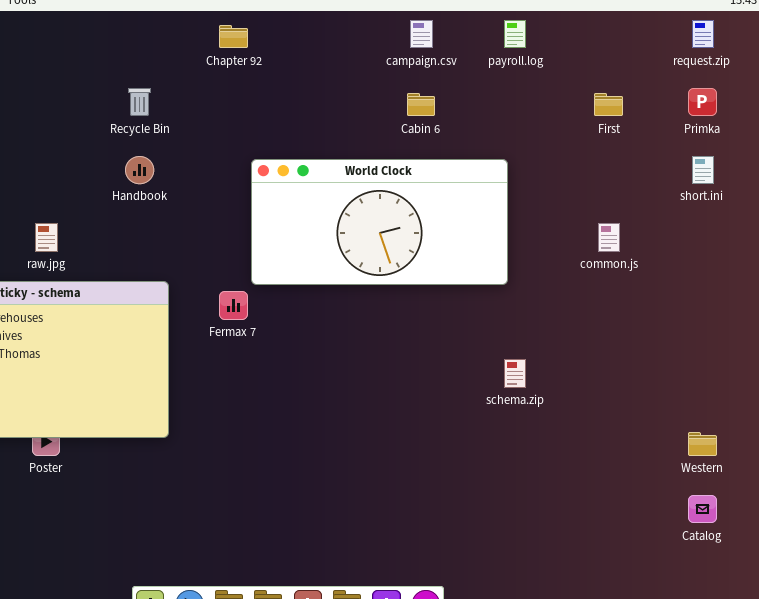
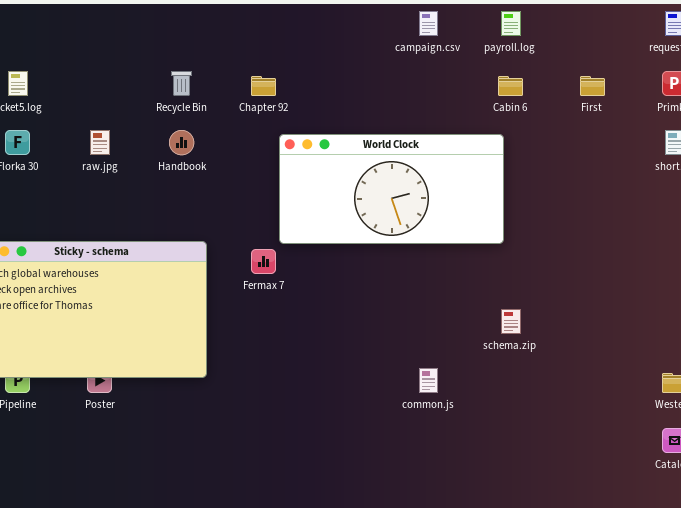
Chapter 92: [219,25,248,48] -> [251,76,276,96], moved
Cabin 6: [407,93,435,116] -> [498,76,523,96], moved
raw.jpg: [35,223,58,252] -> [90,130,110,155], moved
common.js: [598,223,620,252] -> [419,368,438,393], moved

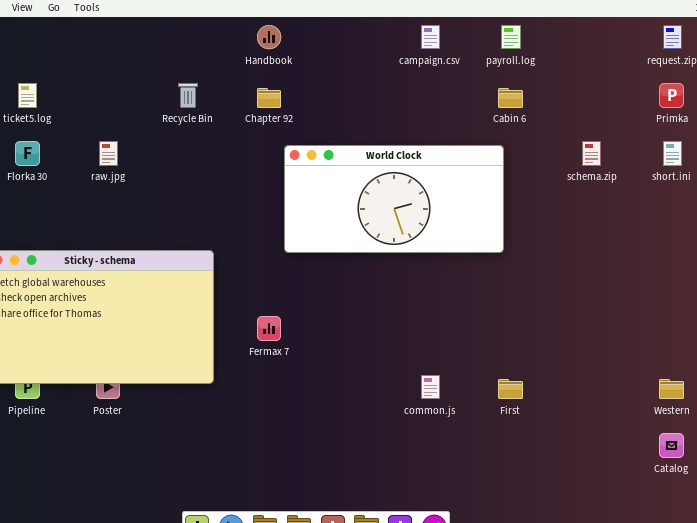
First: [580,76,605,96] -> [498,379,523,399], moved
Handbook: [169,130,194,155] -> [257,25,281,49], moved
Fermax 7: [251,249,276,274] -> [257,316,281,341], moved
schema.zip: [501,309,521,334] -> [582,141,601,166], moved

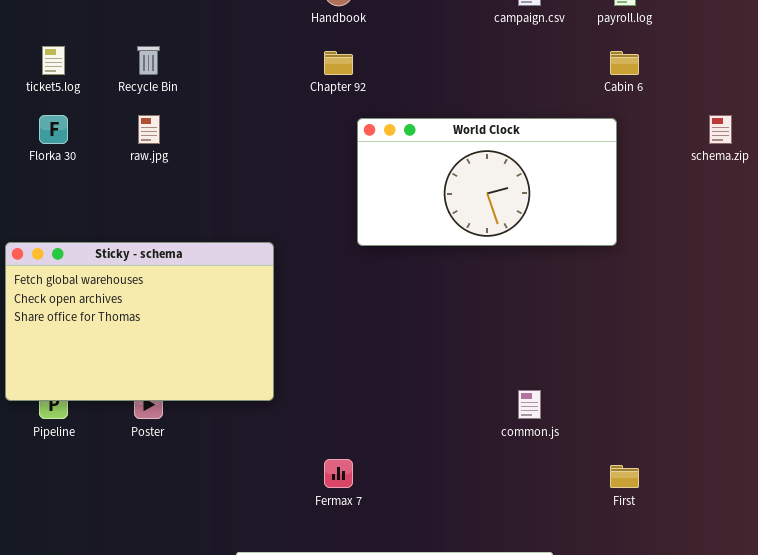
Recycle Bin: [178,83,198,108] -> [137,46,160,75], moved
Fermax 7: [257,316,281,341] -> [324,459,353,488], moved
First: [498,379,523,399] -> [610,465,639,488], moved

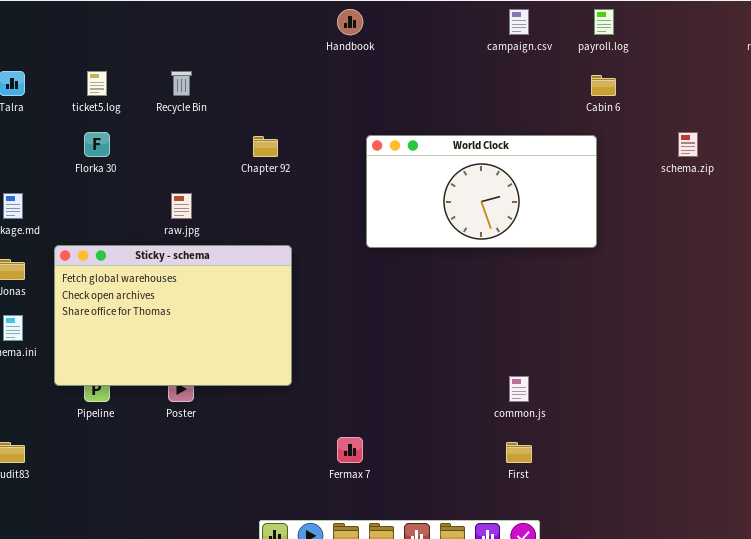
Chapter 92: [324,51,353,75] -> [253,136,278,157], moved
raw.jpg: [138,115,160,144] -> [171,193,192,219], moved
First: [610,465,639,488] -> [506,442,532,463], moved

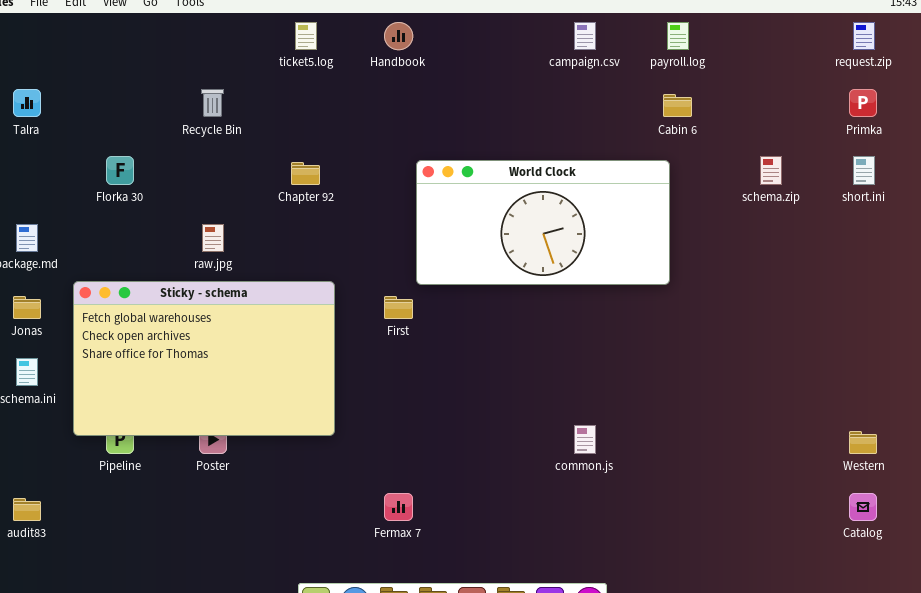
ticket5.log: [87,71,107,96] -> [295,22,317,50], moved
First: [506,442,532,463] -> [384,296,413,319], moved

